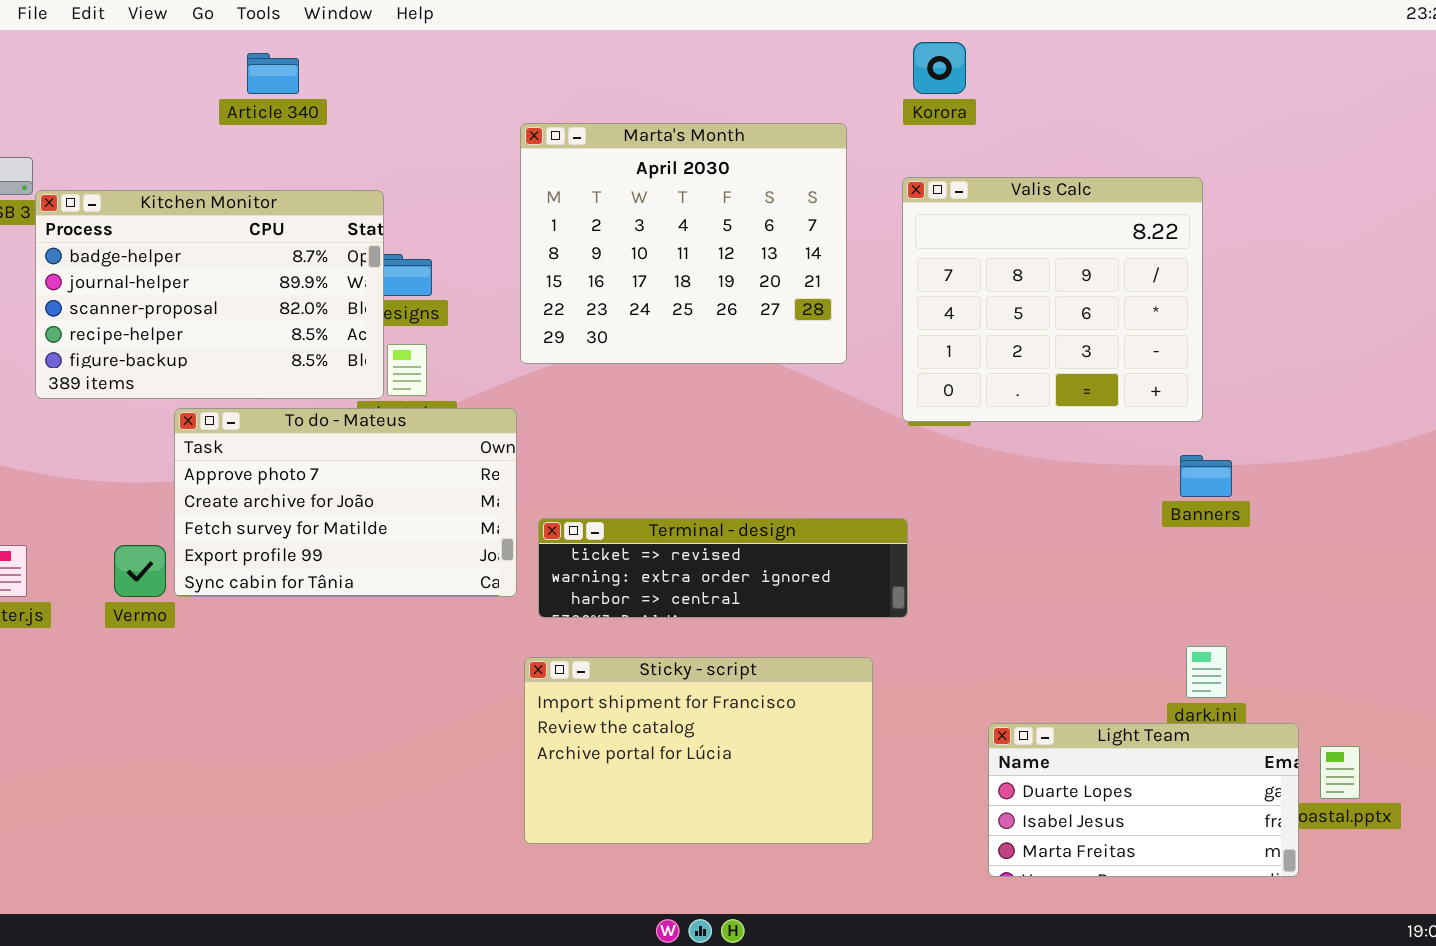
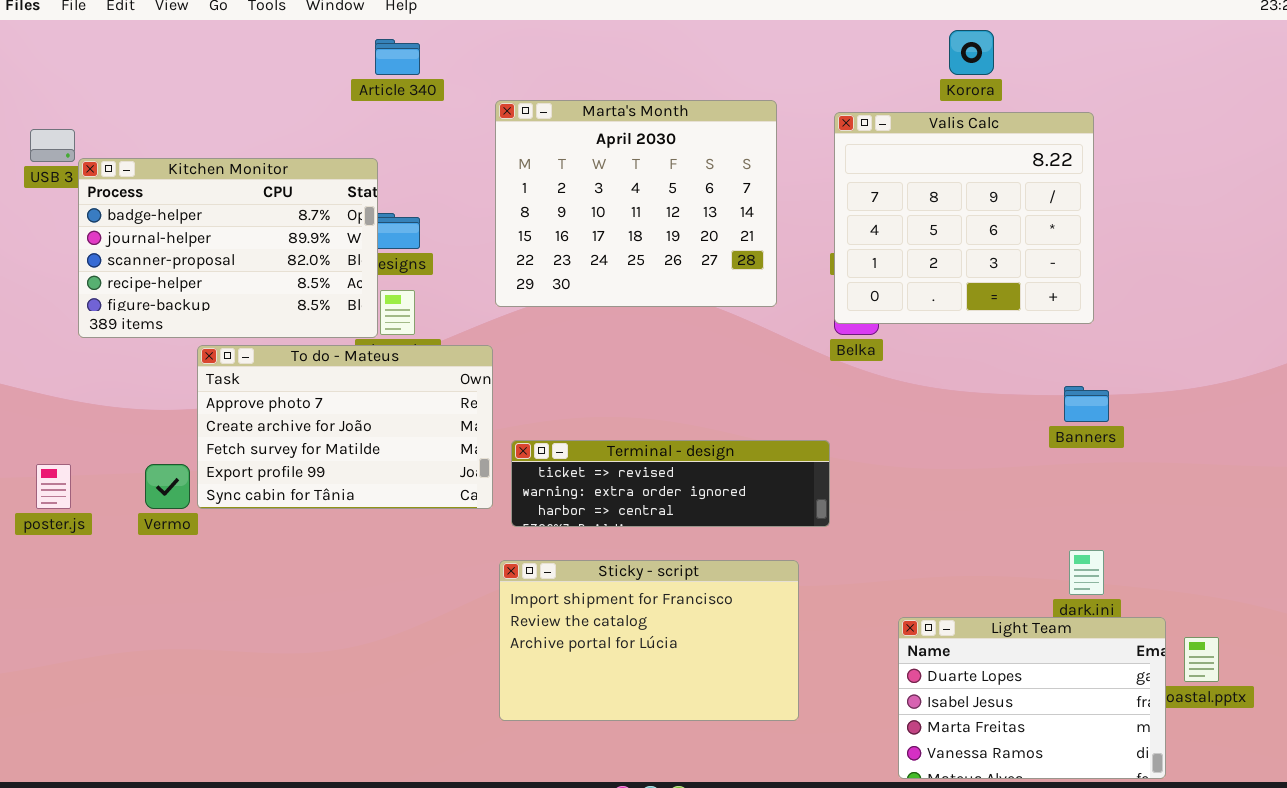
Korora: [913,42,966,94] -> [949,30,994,75], moved
Article 340: [247,53,299,94] -> [375,39,420,75], moved
Valis Calc: [902,177,1203,422] -> [834,112,1094,324], moved
Light Team: [988,723,1299,877] -> [898,617,1166,779], resized

